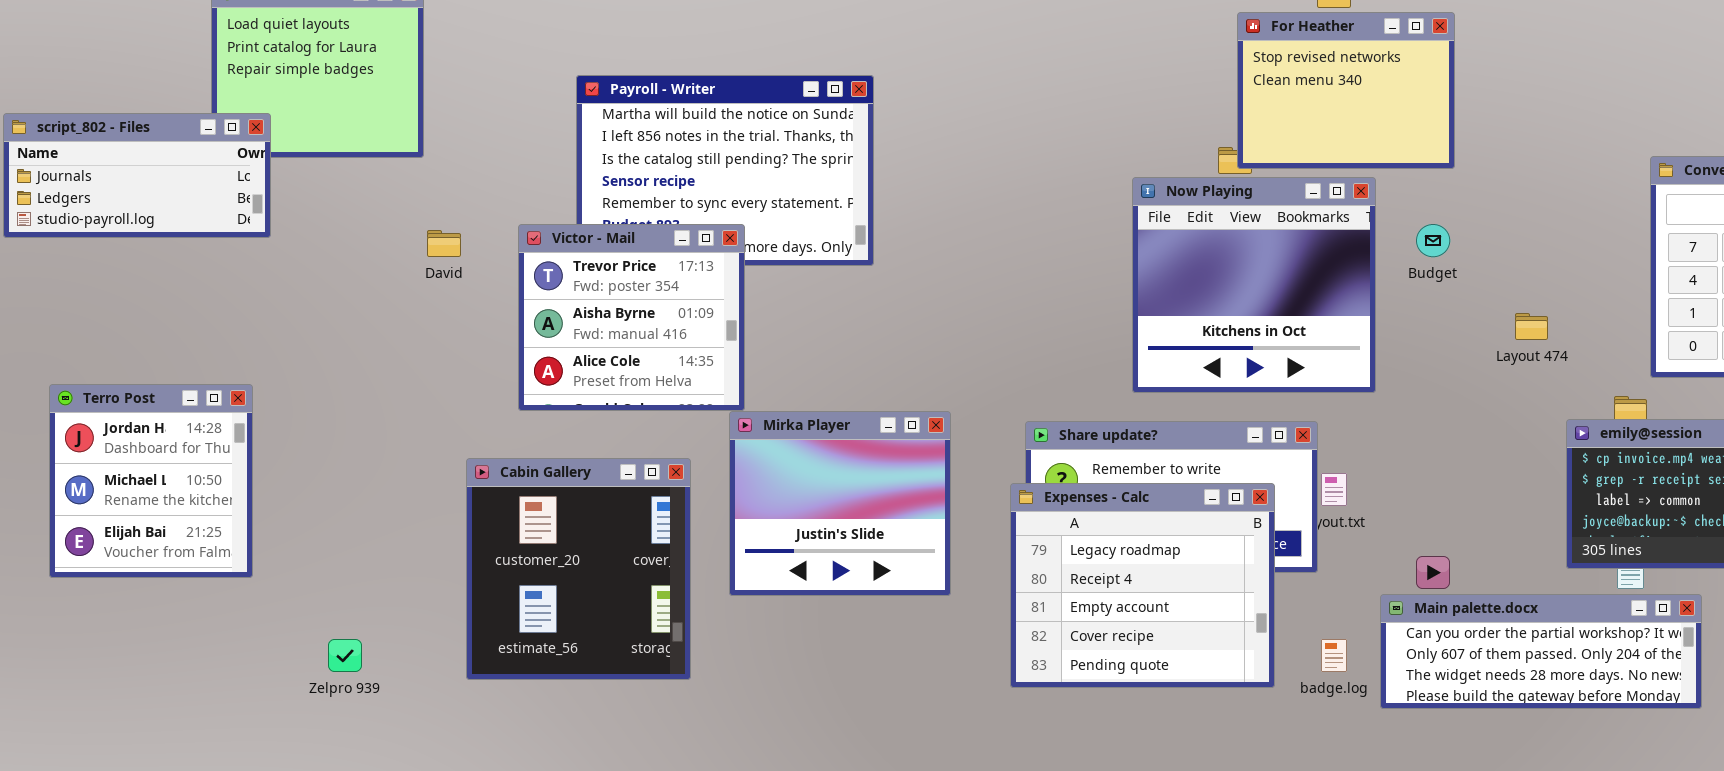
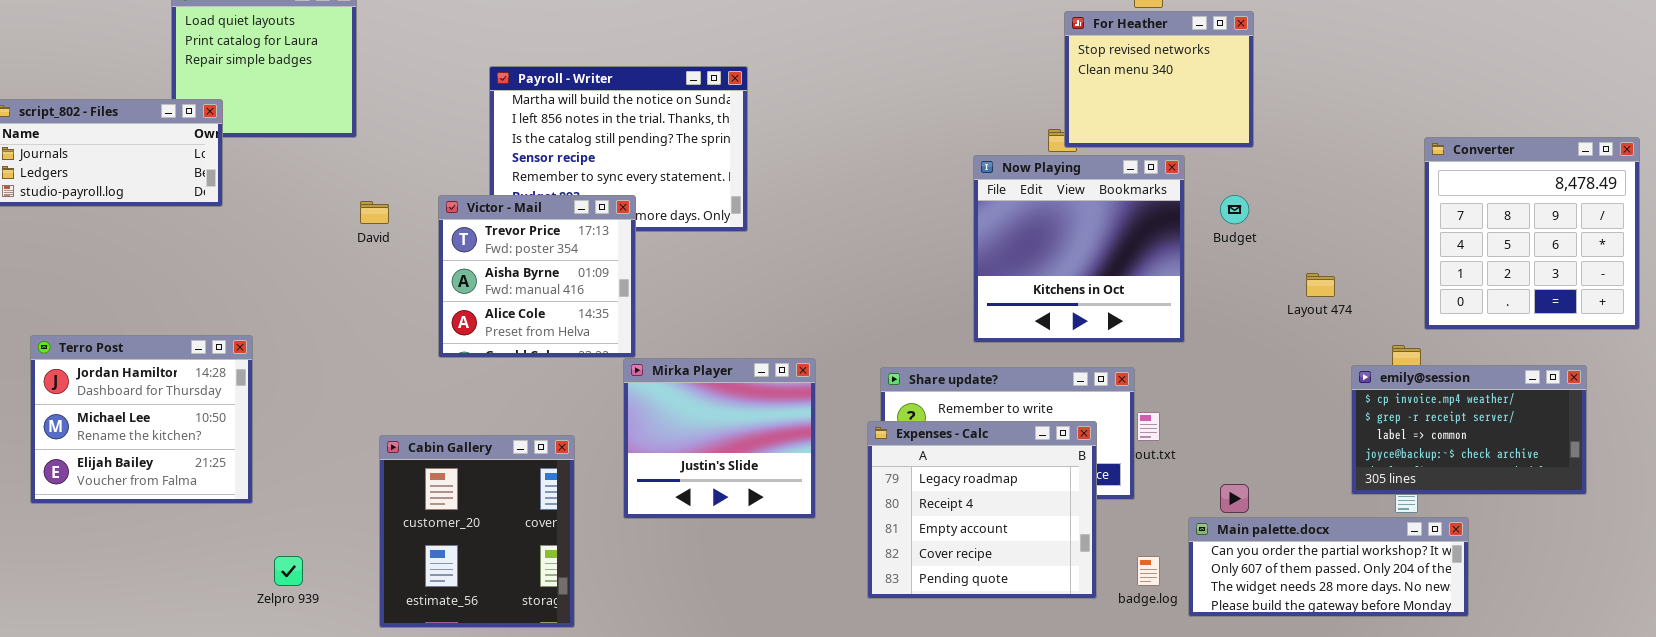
Terro Post: [49,384,253,578] -> [30,335,253,504], resized
Cabin Gallery: [466,458,691,680] -> [379,435,575,628], moved

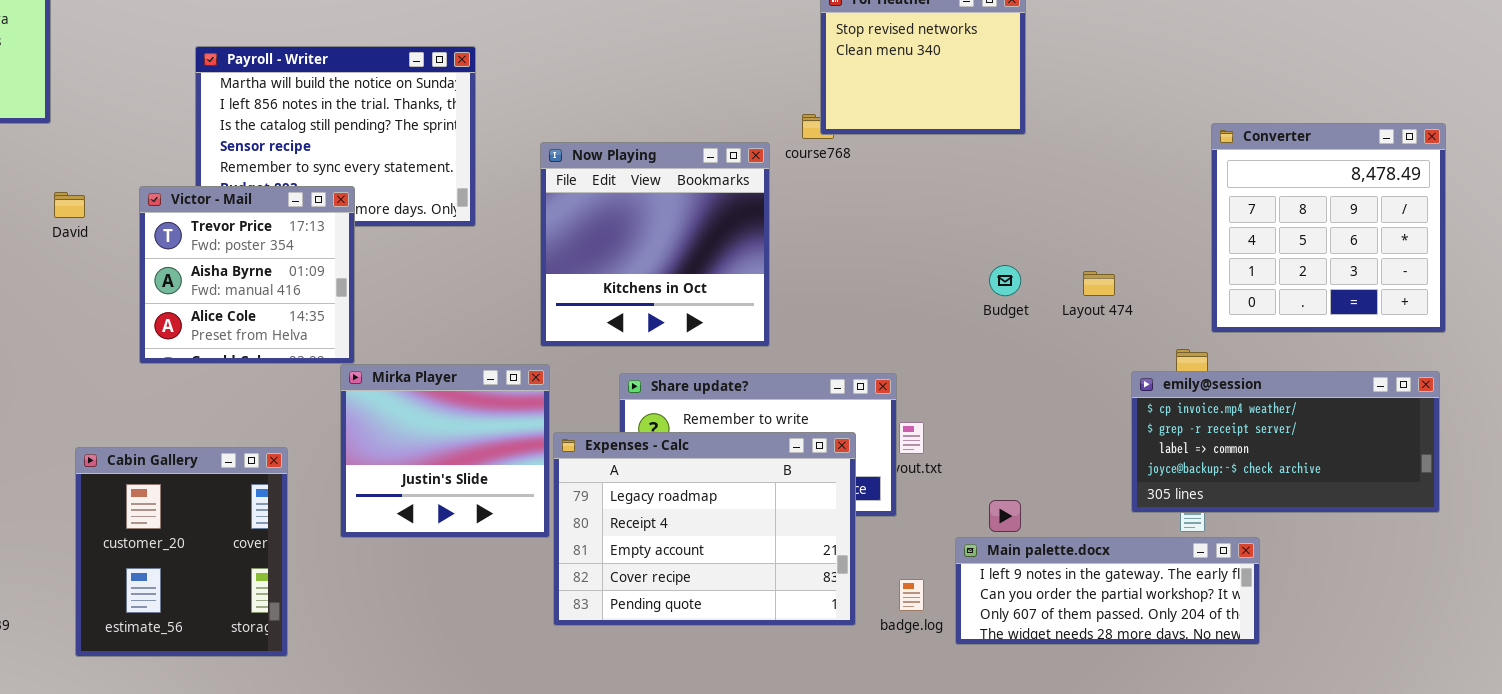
Now Playing: [973,155,1185,343] -> [540,142,770,347], moved
Budget: [1220,195,1249,224] -> [989,265,1021,296], moved
emily@session: [1351,365,1587,495] -> [1131,371,1440,513], resized
Expenses - Calc: [867,421,1097,599] -> [553,432,856,626], resized
Main palette.docx: [1188,517,1469,617] -> [955,537,1260,645], scrolled up 1 row

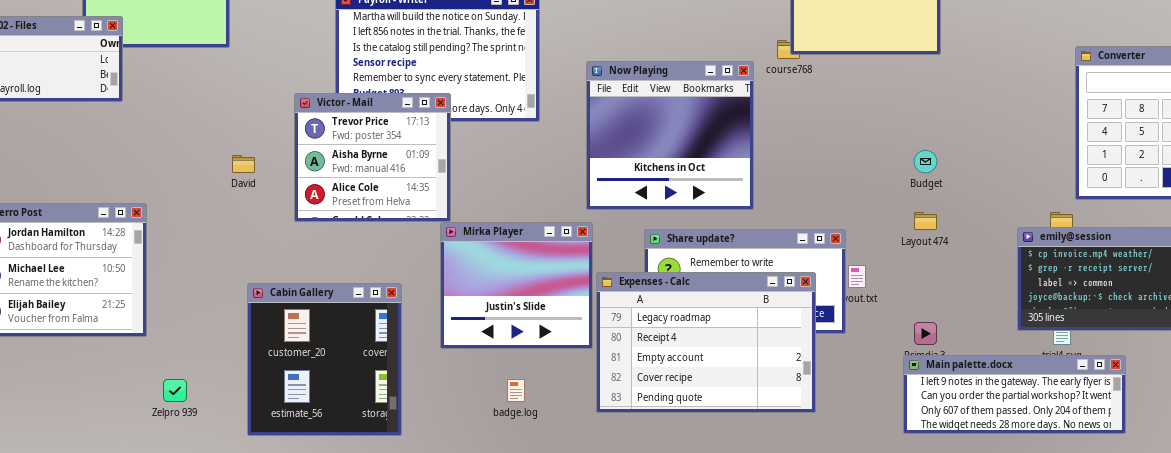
David: [54,192,85,218] -> [232,155,255,173], moved
Layout 474: [1083,271,1115,296] -> [914,212,937,230], moved
Main palette.docx: [955,537,1260,645] -> [903,355,1126,434], moved
badge.log: [899,579,924,611] -> [507,379,525,402], moved

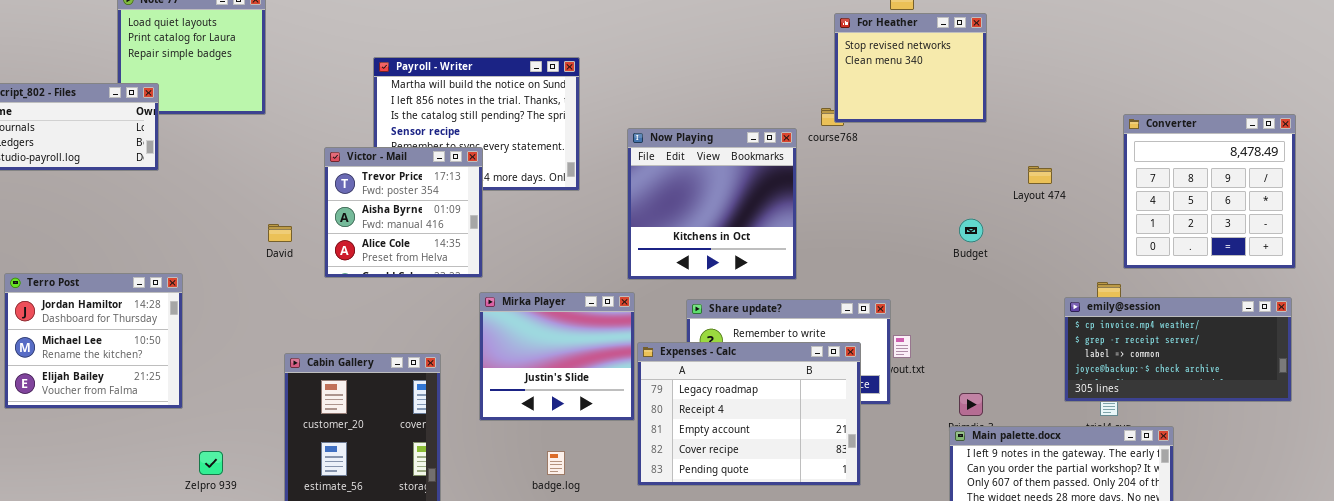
Victor - Mail: [294,93,451,222] -> [324,147,483,278], moved
Layout 474: [914,212,937,230] -> [1028,166,1052,184], moved

